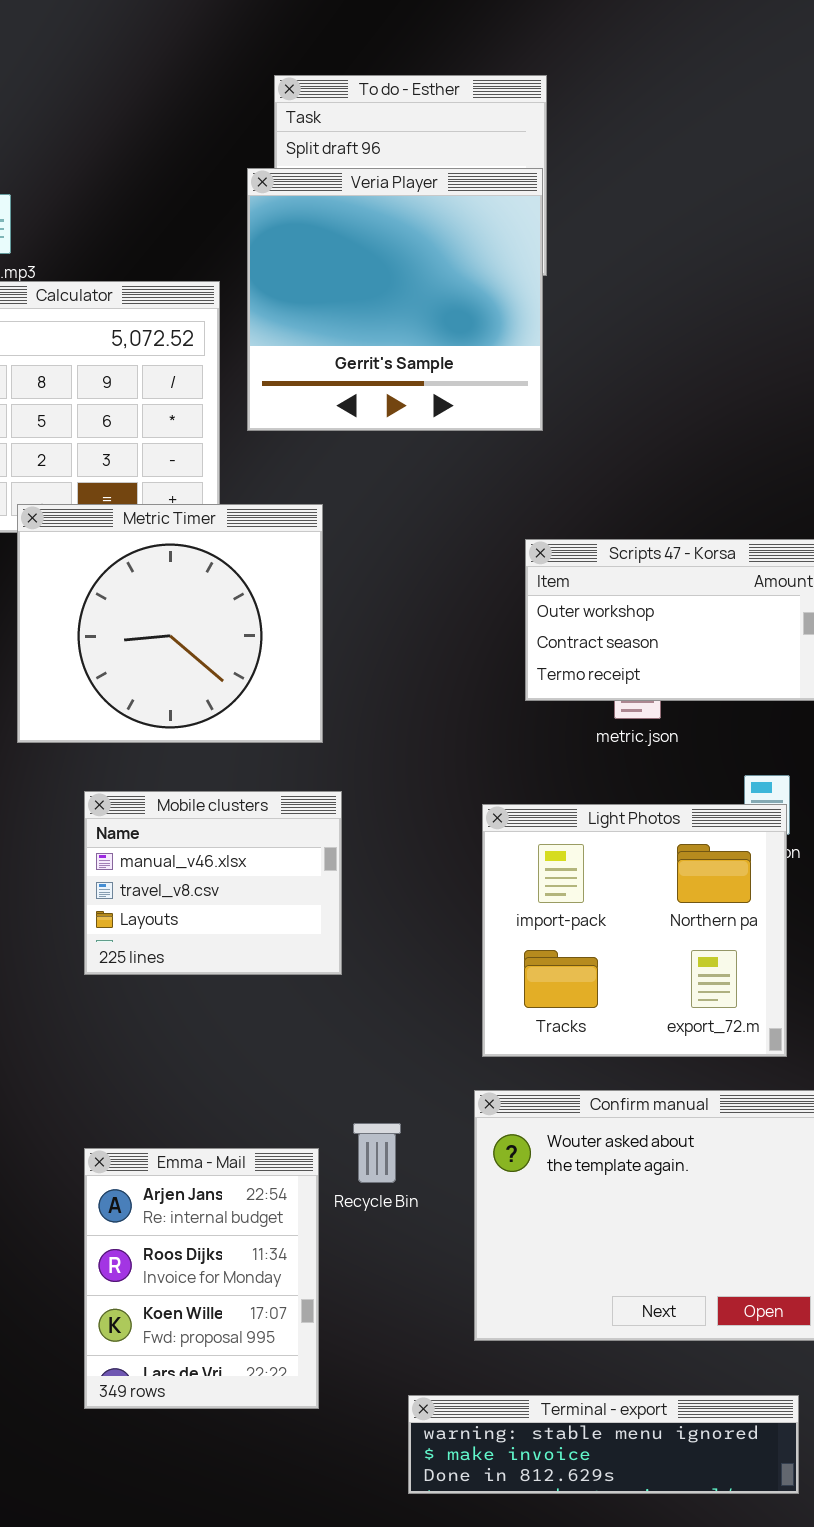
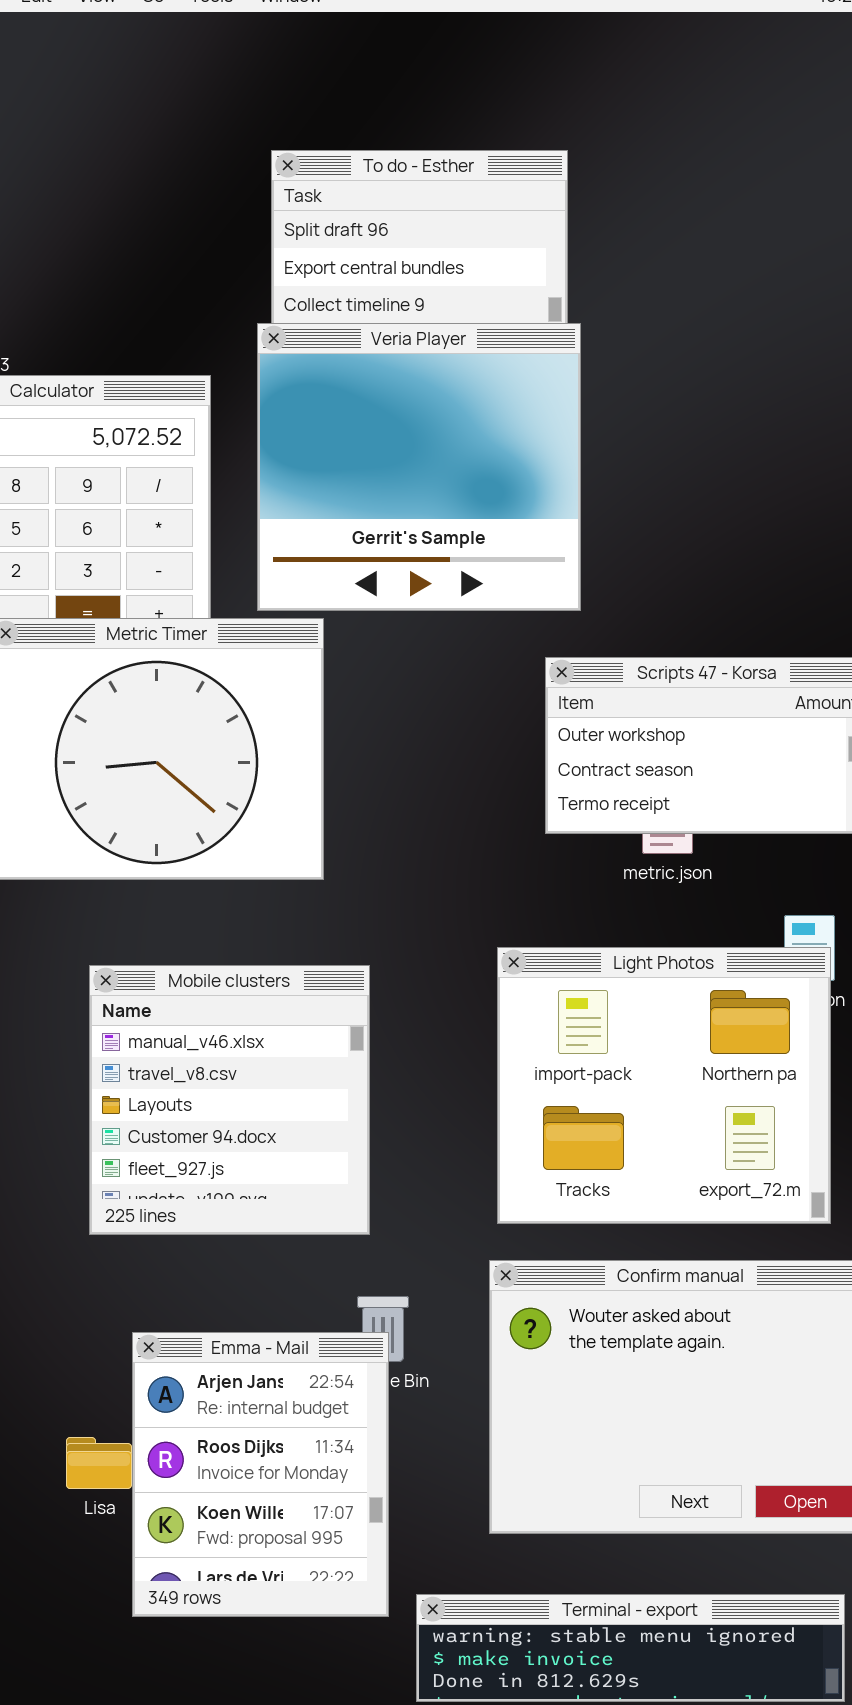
Veria Player: [247,168,543,431] -> [257,323,581,611], moved
Mobile clusters: [84,791,342,975] -> [89,965,370,1235], moved, resized
Emma - Mail: [84,1148,319,1409] -> [132,1332,389,1617], moved

